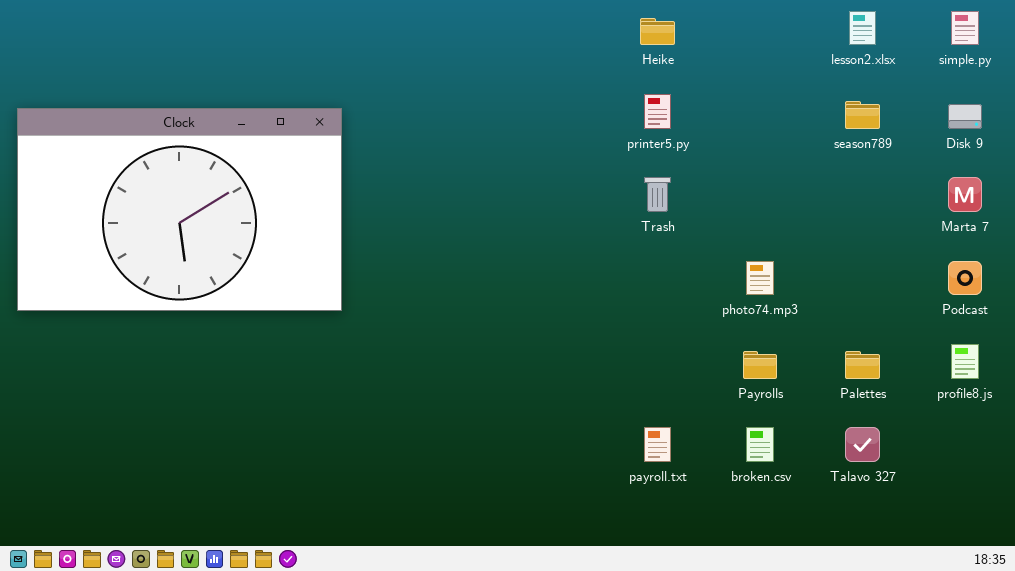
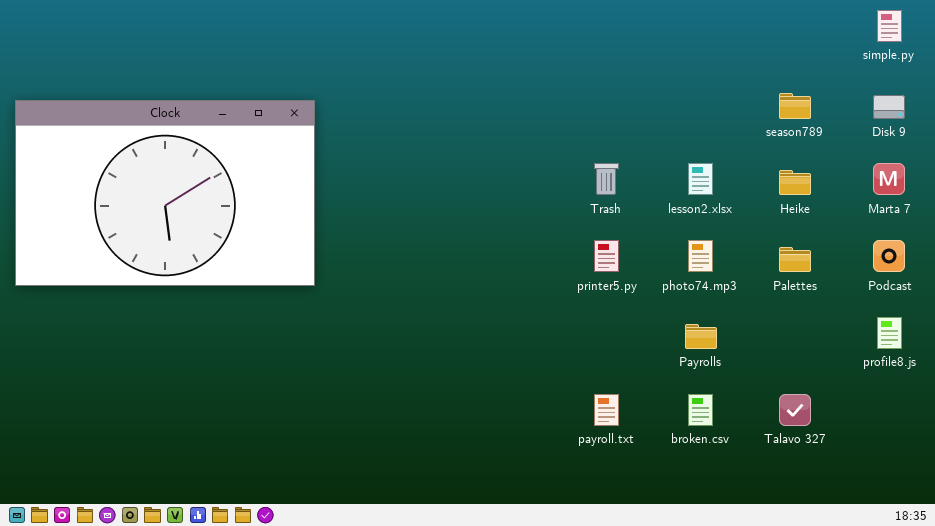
lesson2.xlsx: [849,11,876,45] -> [688,163,713,195], moved
Heike: [640,18,675,45] -> [779,170,811,195], moved
printer5.py: [644,94,671,129] -> [594,240,619,272], moved
Palettes: [845,351,880,379] -> [779,247,811,272], moved

